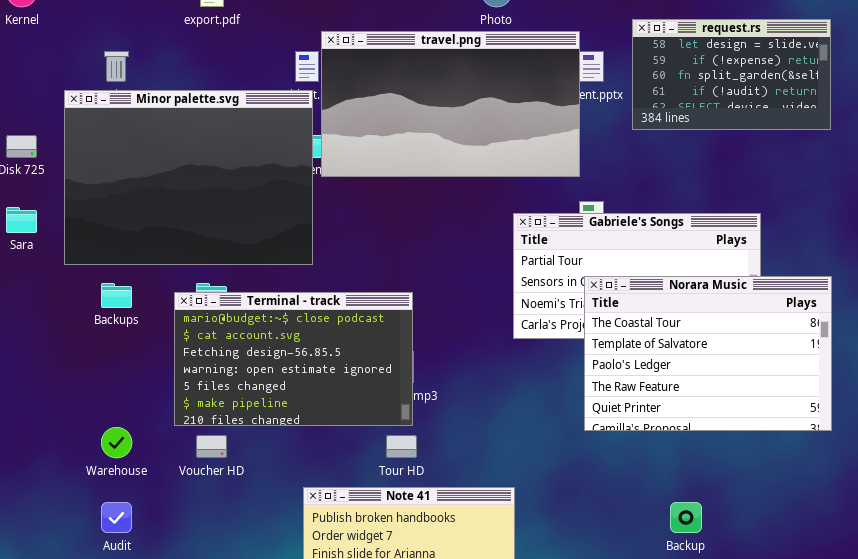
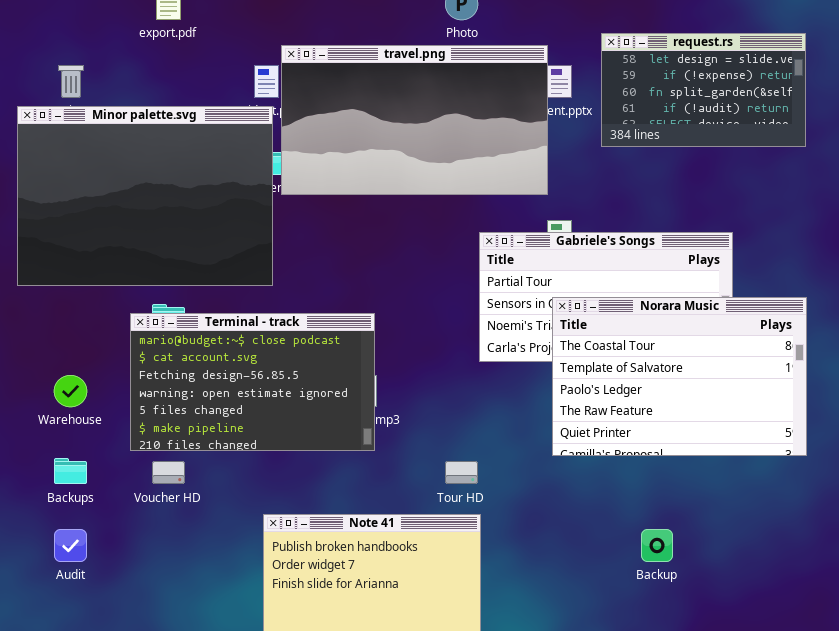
Backups: [101,283,132,308] -> [54,458,87,484], moved
Warehouse: [101,427,132,458] -> [54,375,87,407], moved
Tour HD: [386,435,417,458] -> [445,461,478,484], moved

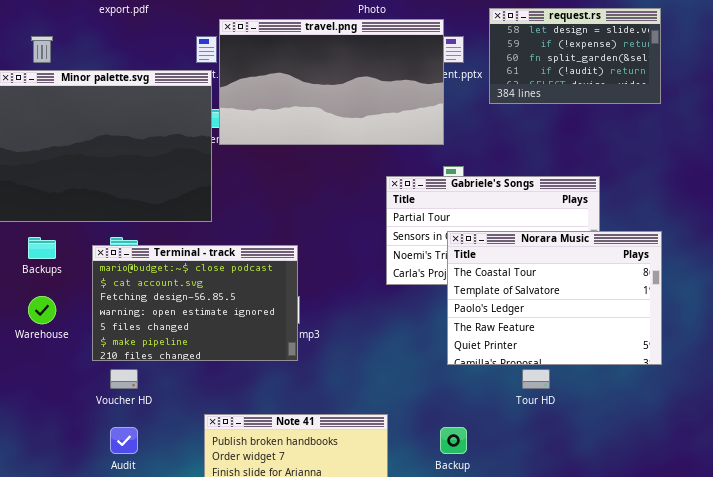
Backups: [54,458,87,484] -> [28,237,56,259], moved
Tour HD: [445,461,478,484] -> [522,369,550,389], moved
Audit: [54,529,87,562] -> [110,427,138,454], moved
Backup: [641,529,673,562] -> [440,427,467,454], moved

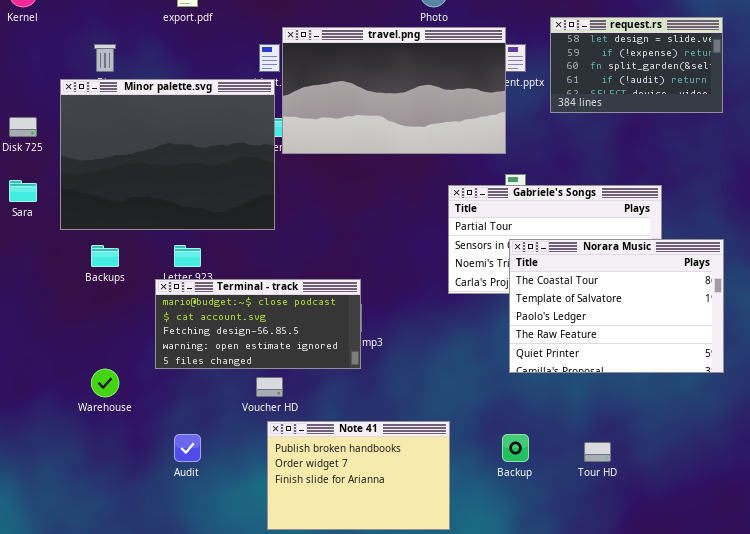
Terminal - track: [92,245,298,361] -> [155,279,361,369], resized
Warehouse: [28,296,56,324] -> [91,369,119,397], moved
Voucher HD: [110,369,138,389] -> [256,377,283,397], moved
Tour HD: [522,369,550,389] -> [584,442,611,462], moved

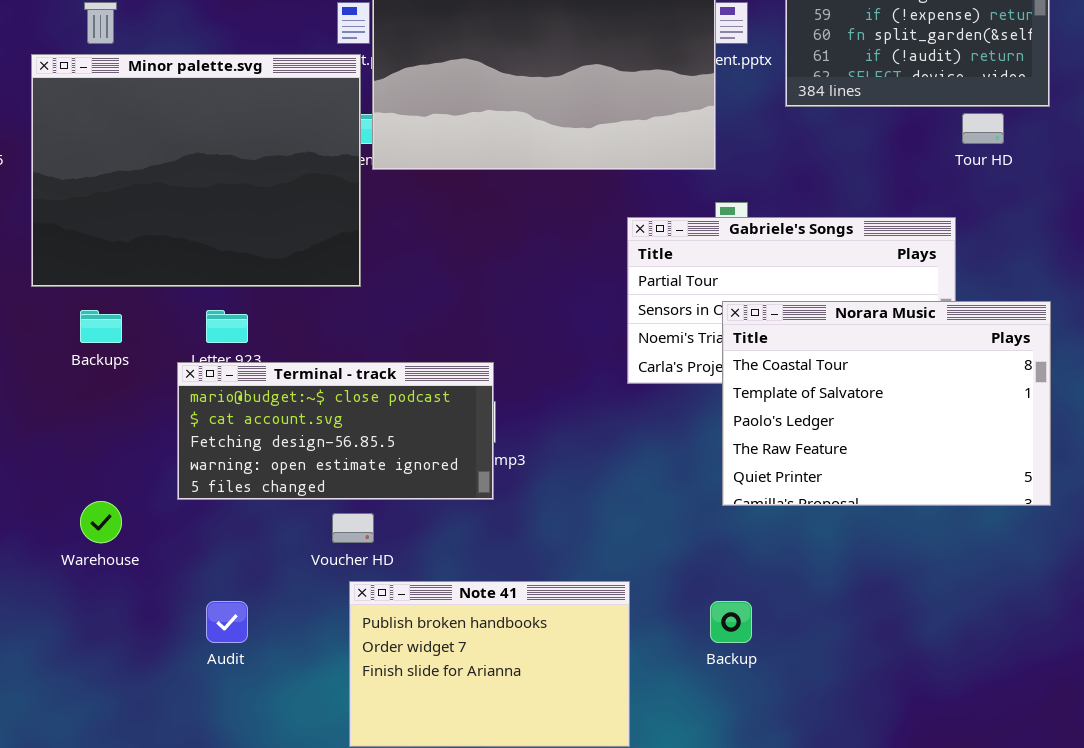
Tour HD: [584,442,611,462] -> [962,113,1004,144], moved

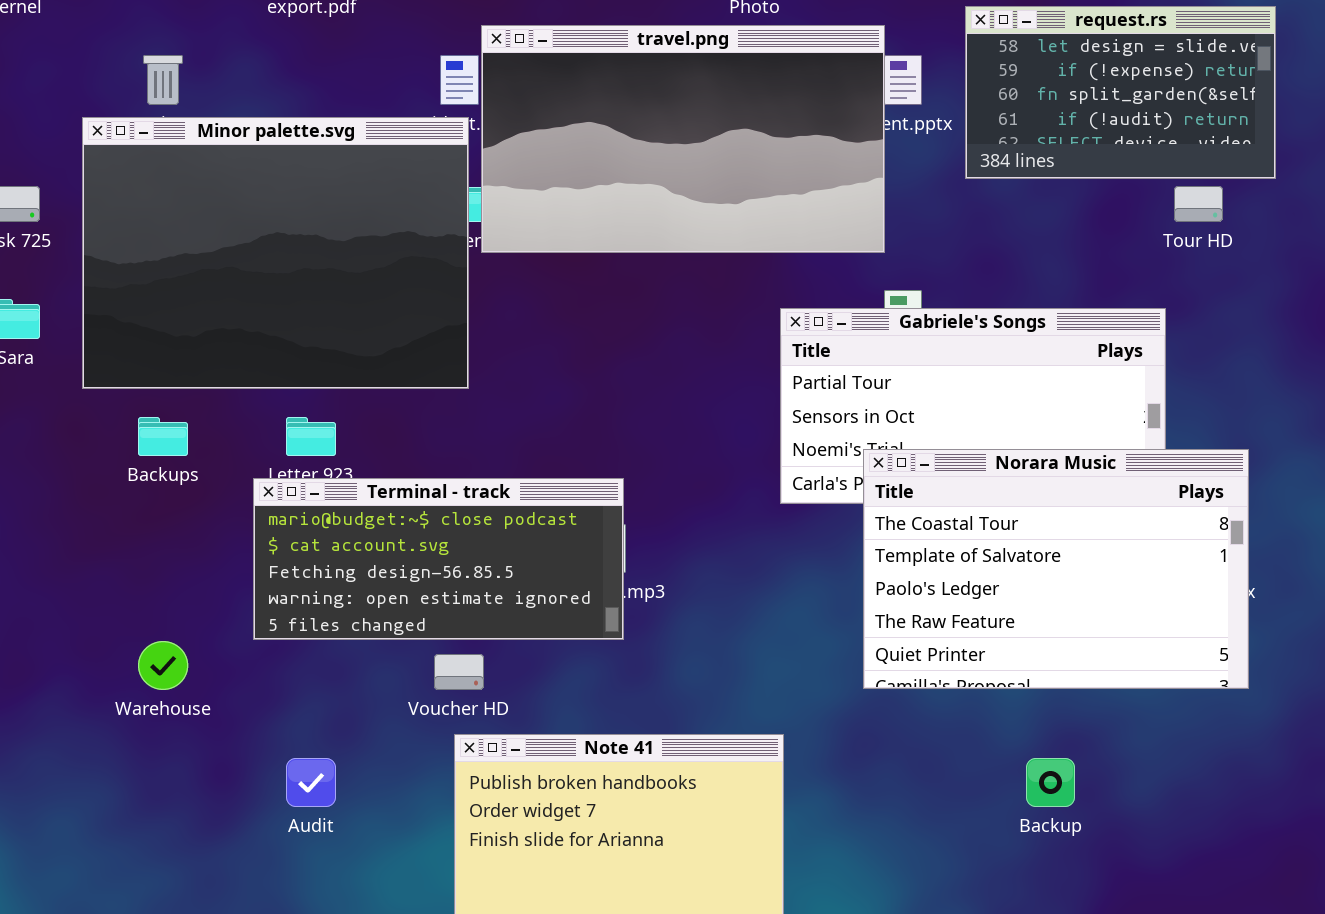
Norara Music: [722,301,1051,506] -> [863,449,1249,689], moved
Backup: [710,601,752,643] -> [1026,758,1075,807], moved

